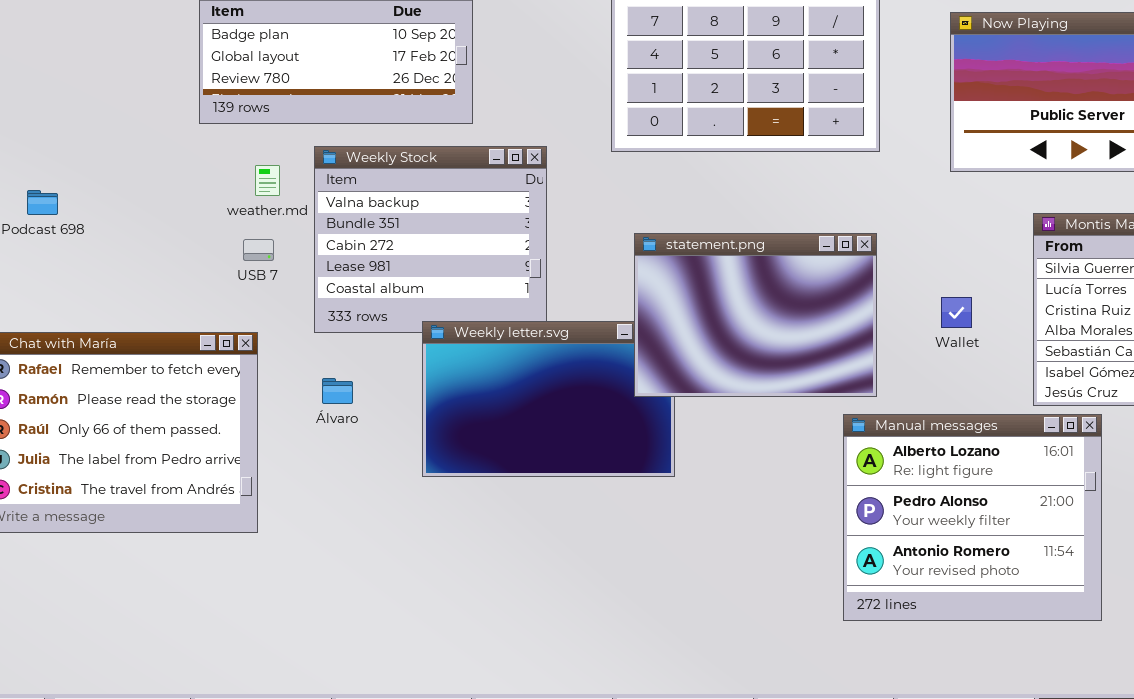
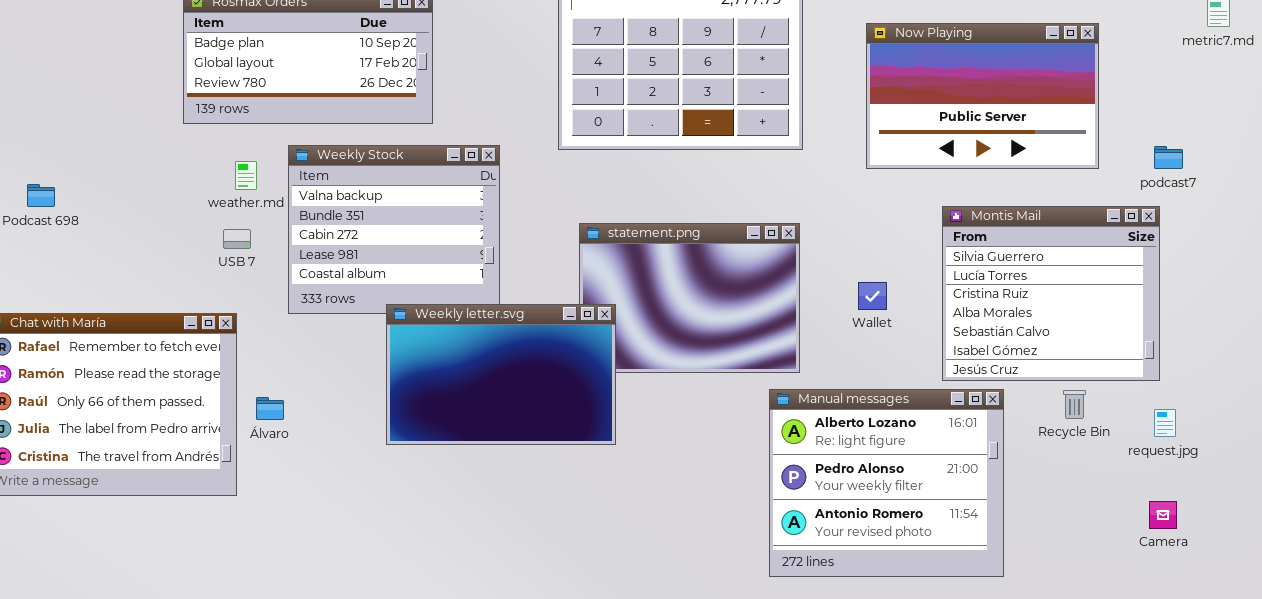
Weekly letter.svg: [422,321,675,477] -> [386,304,616,445], raised
Álvaro: [322,378,353,404] -> [256,397,284,420], moved

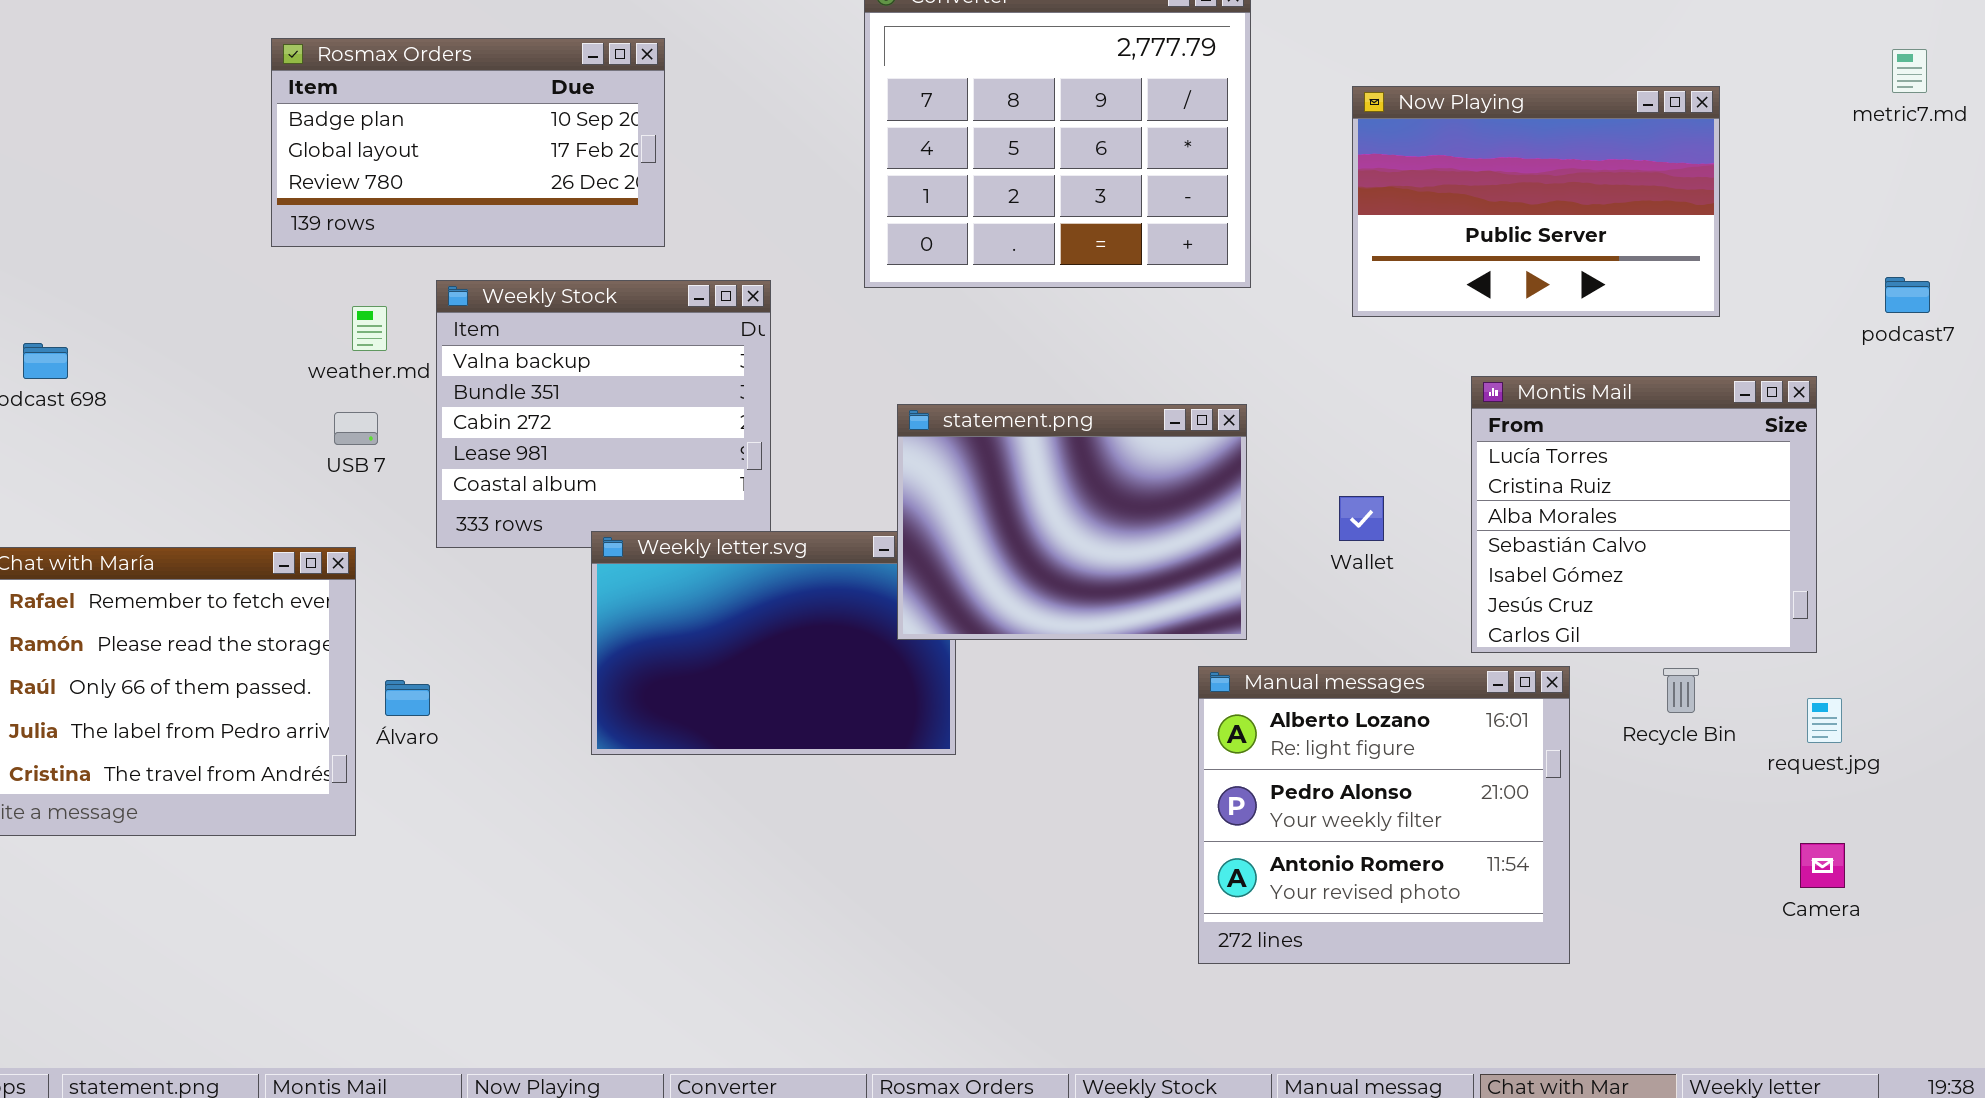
podcast7: [1154,146,1183,169] -> [1885,277,1930,313], moved
Montis Mail: [942,206,1160,381] -> [1471,376,1817,653], scrolled down 1 row
statement.png: [579,223,800,373] -> [897,404,1247,640], raised

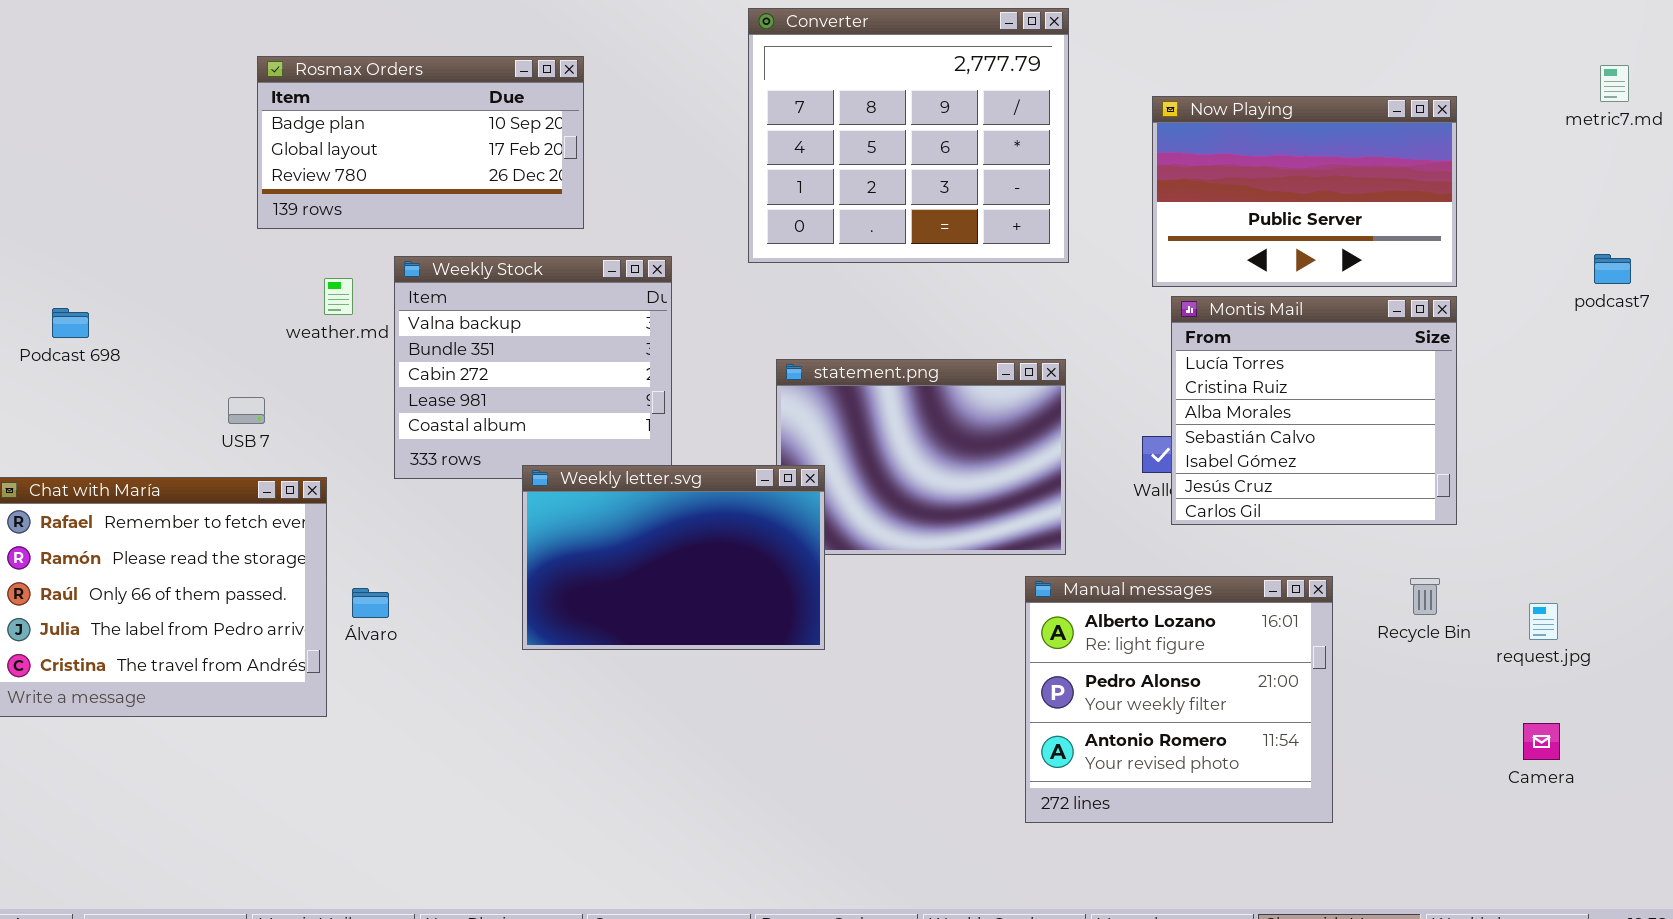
Montis Mail: [1471,376,1817,653] -> [1171,296,1457,525], moved
USB 7: [334,412,378,445] -> [228,397,265,424], moved
Weekly letter.svg: [591,531,956,755] -> [522,465,825,650], raised

